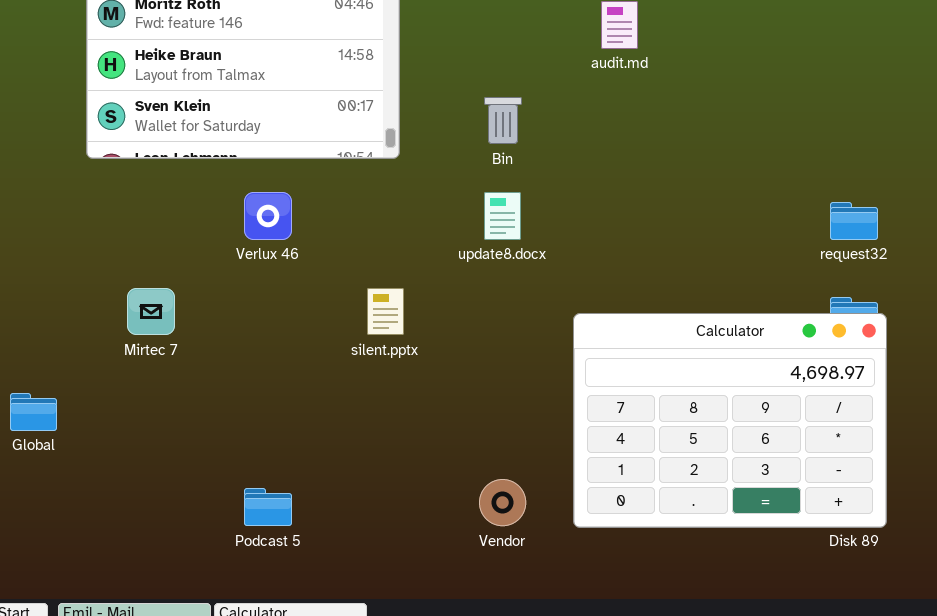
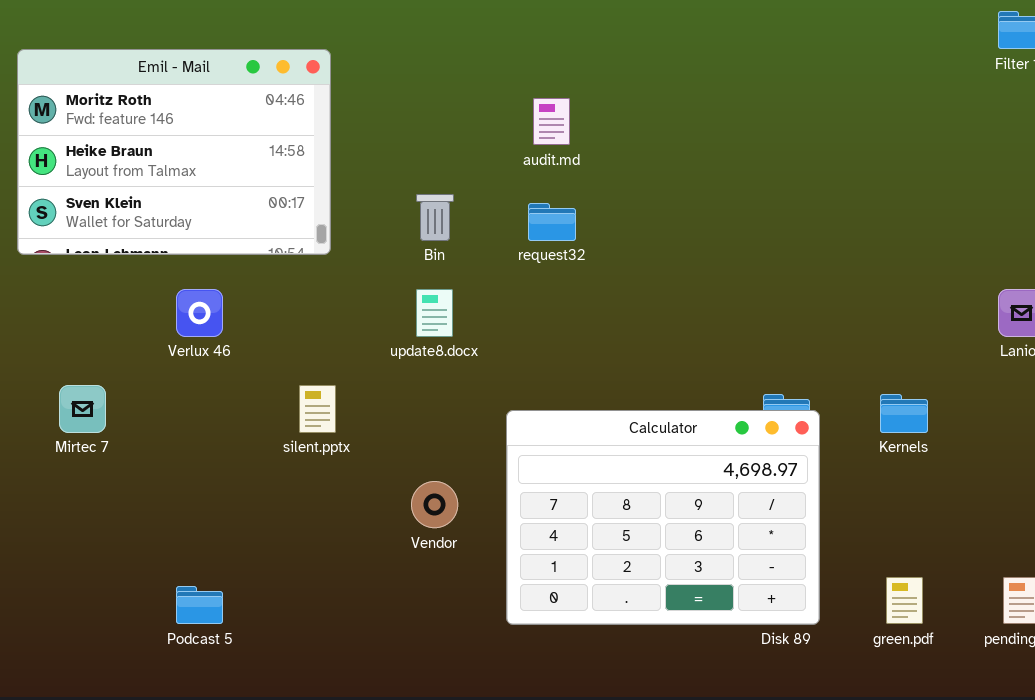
request32: [830,202,878,240] -> [528,203,576,241], moved
Vendor: [479,479,526,526] -> [411,481,458,528], moved

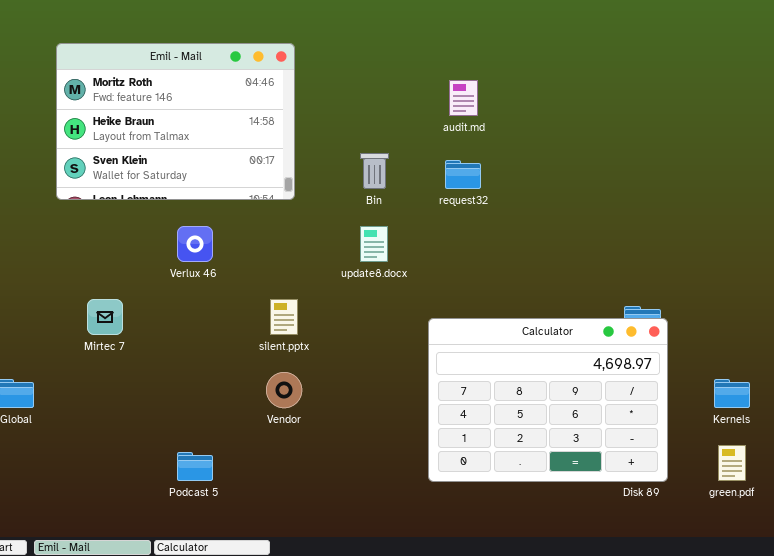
Kernels: [880,394,928,433] -> [714,379,750,408], moved
Vendor: [411,481,458,528] -> [266,372,302,408], moved

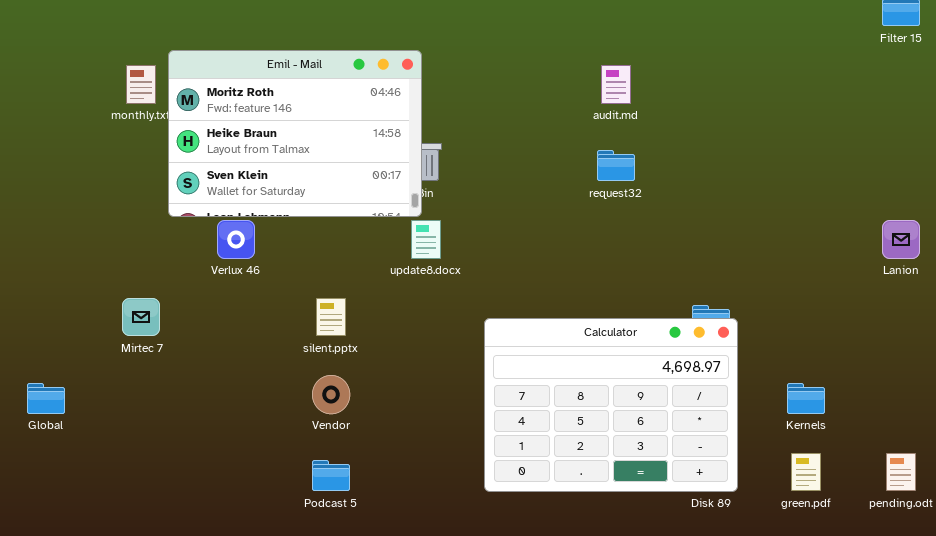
Emil - Mail: [56,43,295,200] -> [168,50,422,217], moved
audit.md: [449,80,478,116] -> [601,65,631,104], moved
request32: [445,160,481,189] -> [597,150,635,181], moved
Podcast 5: [177,452,213,481] -> [312,460,350,491], moved

